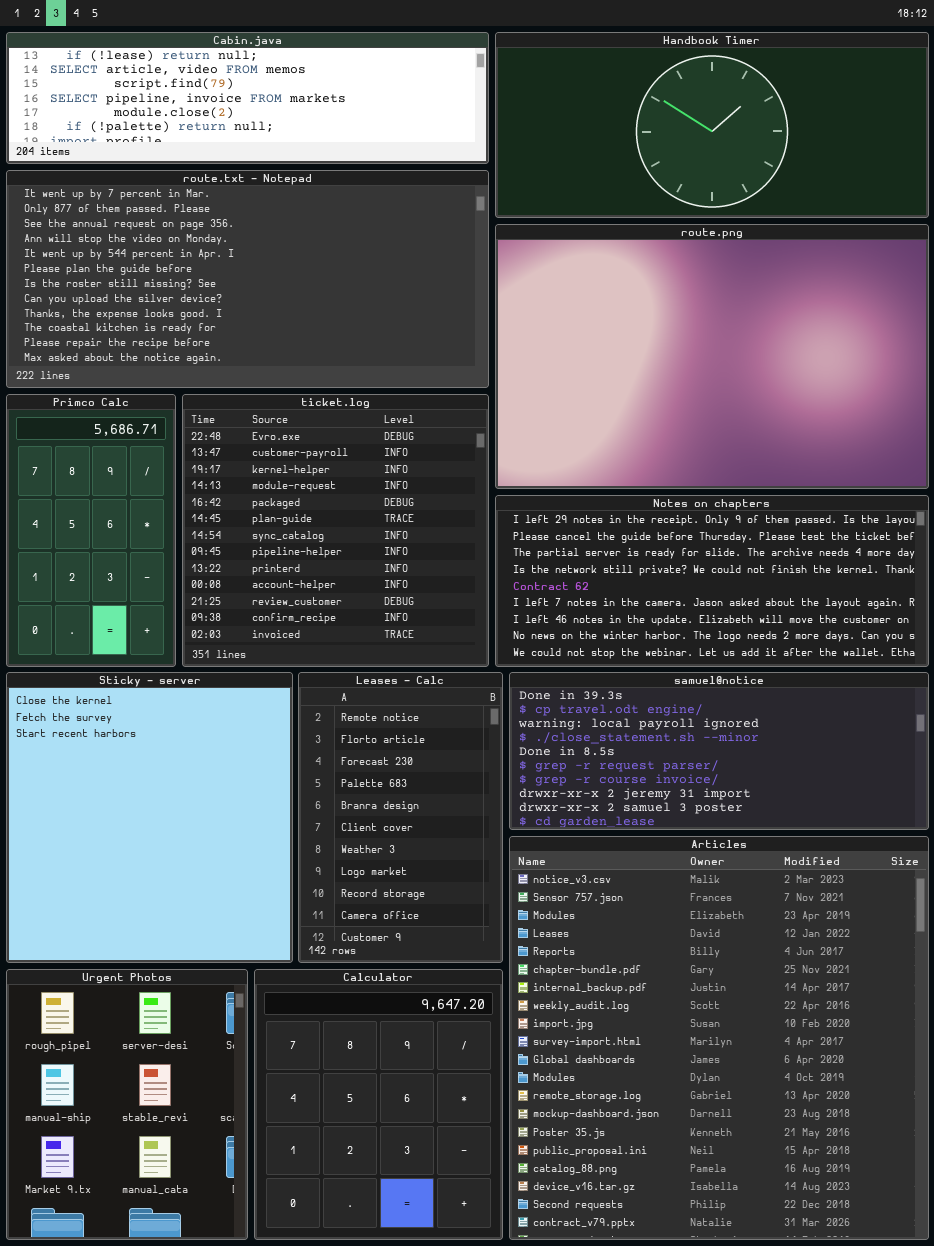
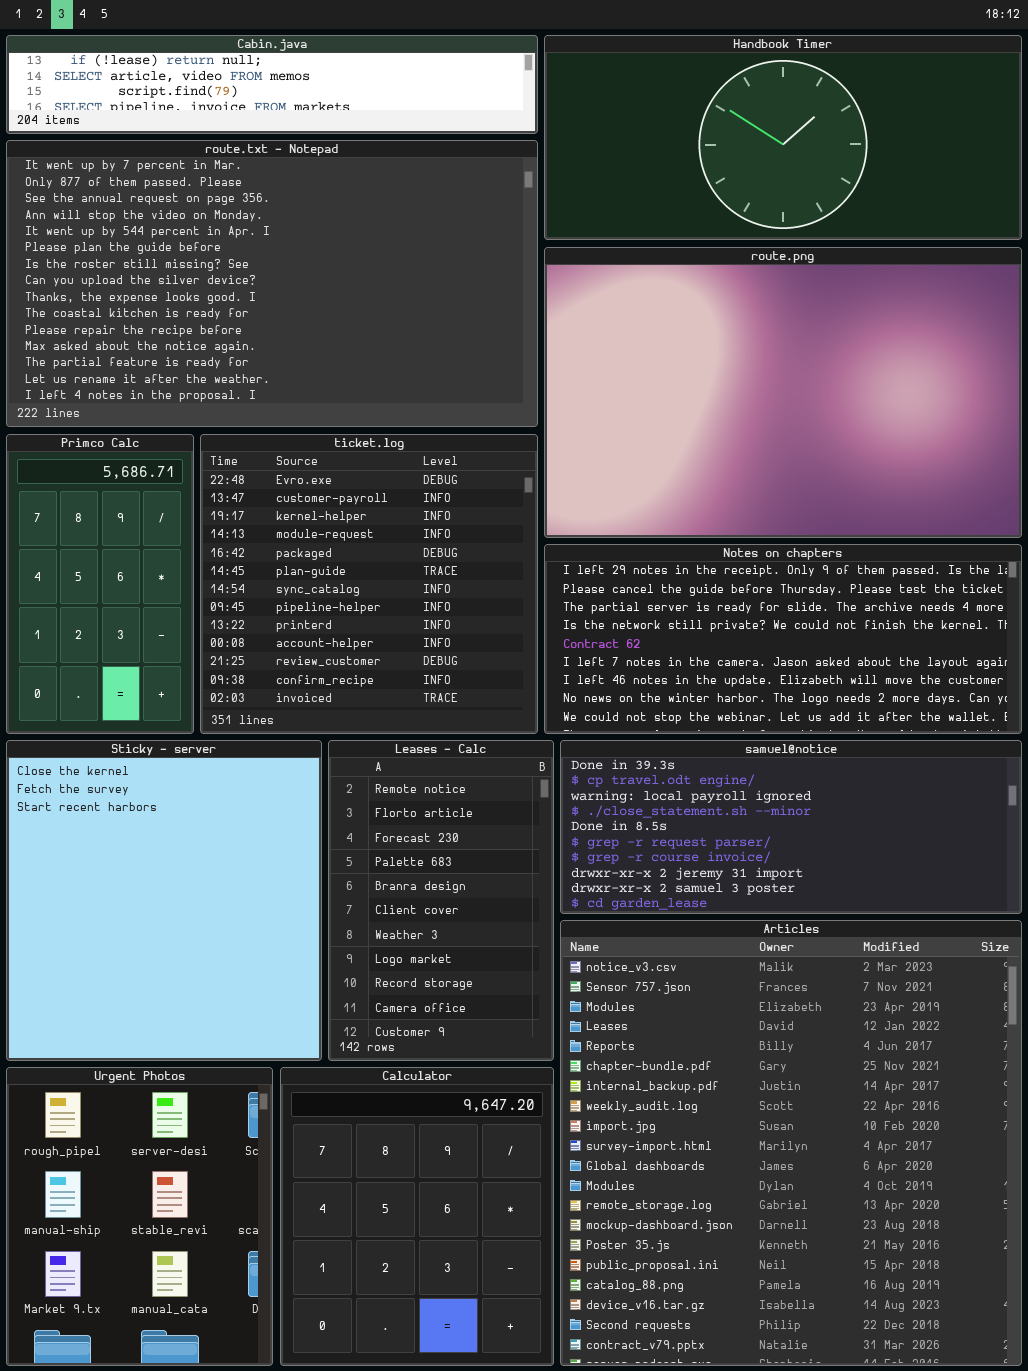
Cabin.java: [6,32,489,164] -> [6,35,538,134], resized
route.txt - Notepad: [6,170,489,388] -> [6,140,538,427], resized

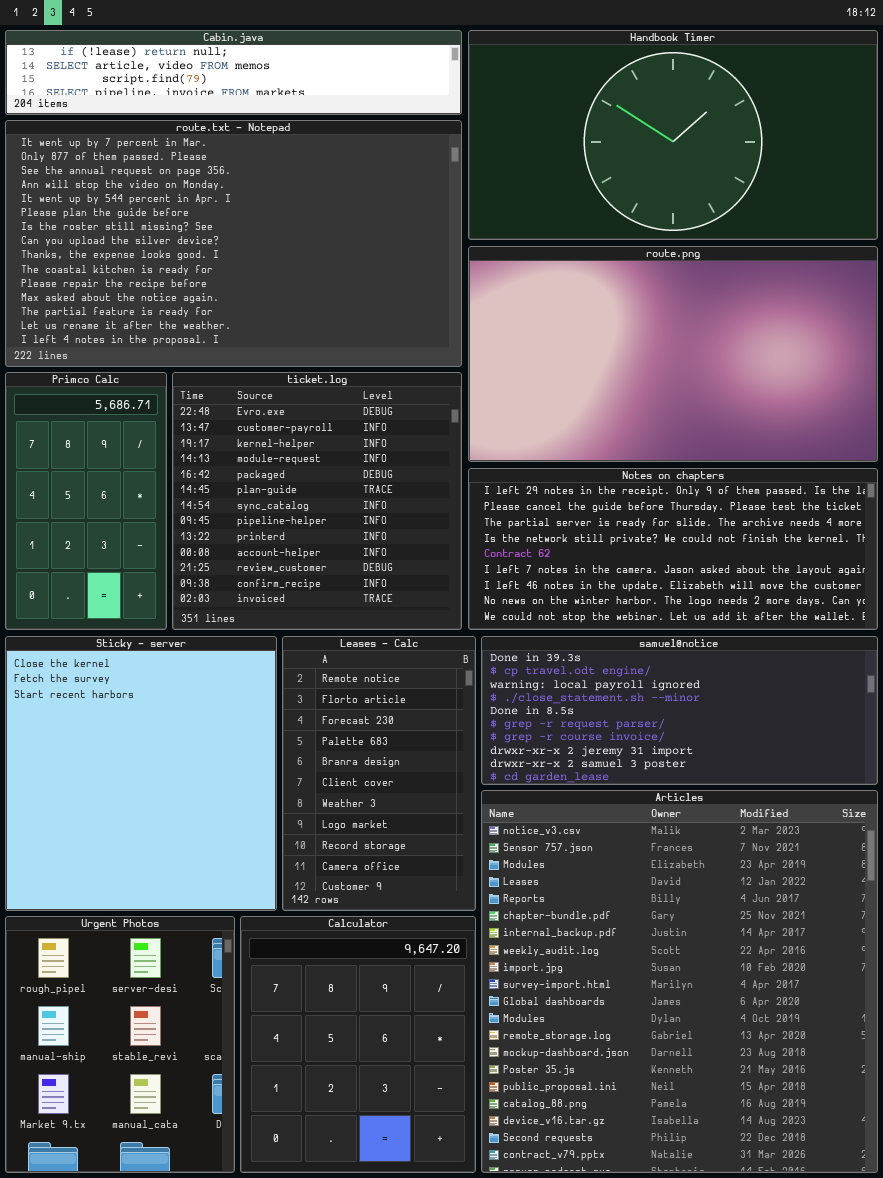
Handbook Timer: [544,35,1022,240] -> [468,30,878,240], resized
route.png: [544,247,1022,538] -> [468,246,878,462], resized

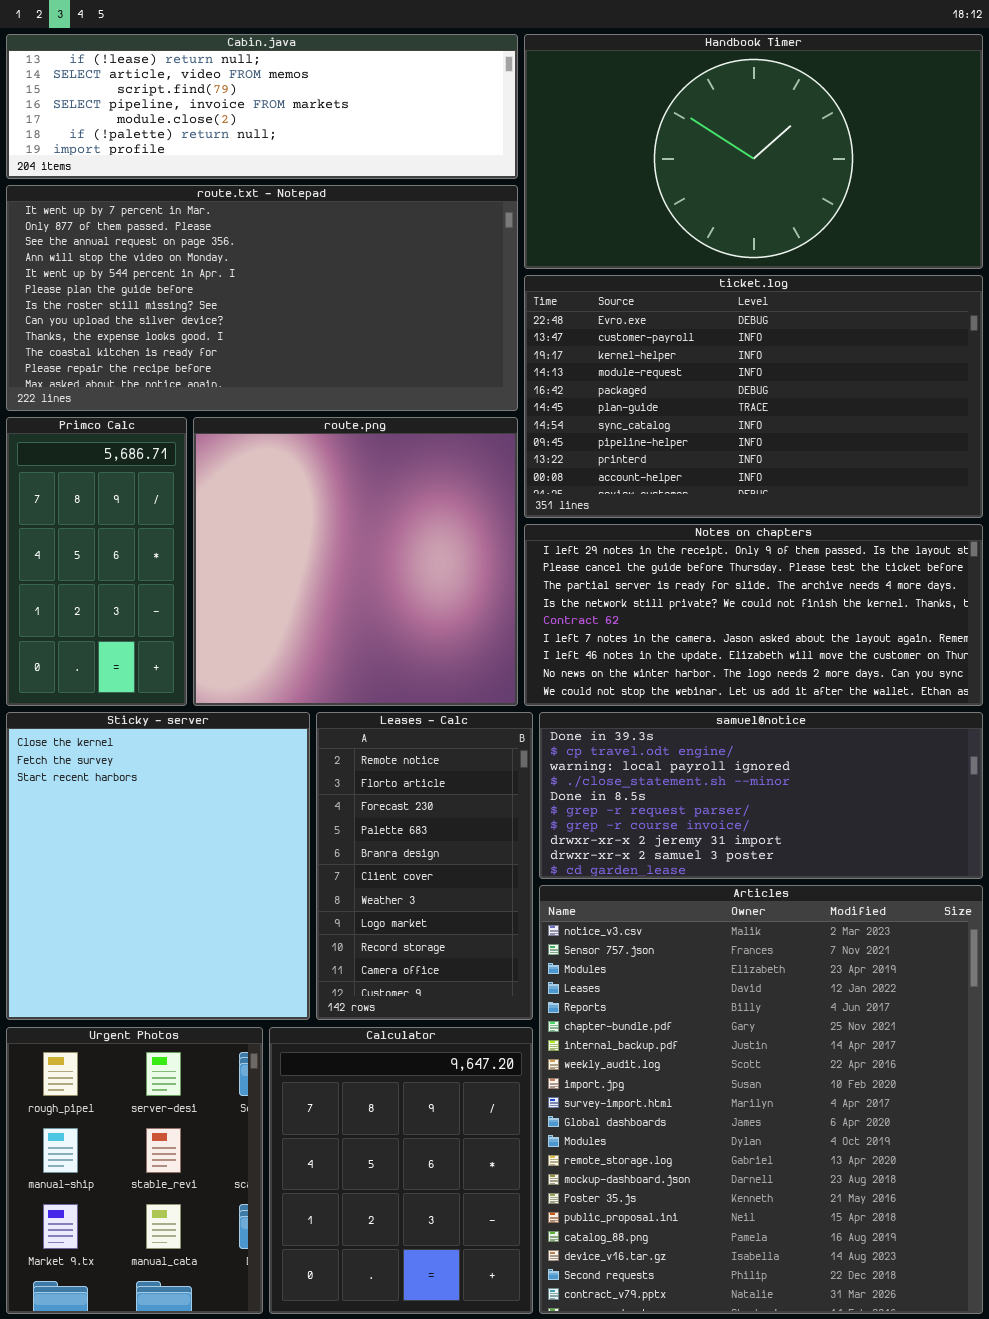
Cabin.java: [5,30,462,115] -> [6,34,518,179], resized
route.txt - Notepad: [5,120,462,367] -> [6,185,518,411], resized
route.png: [468,246,878,462] -> [193,417,518,706], moved, resized
ticket.log: [172,372,462,630] -> [524,275,983,518], moved, resized

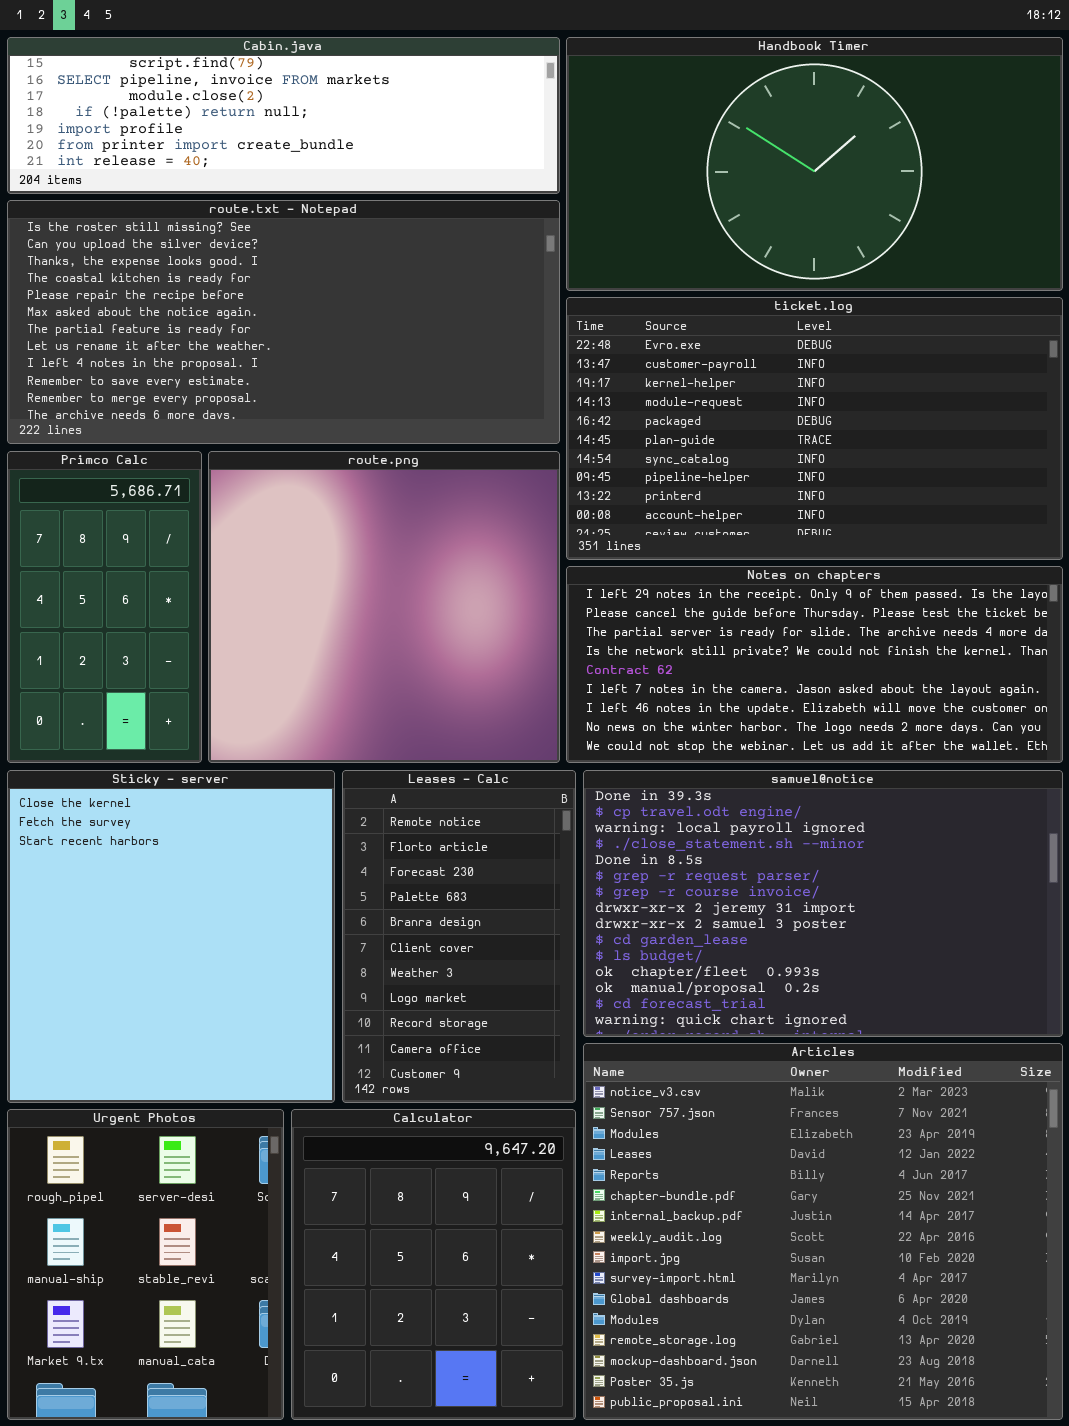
Cabin.java: [6,34,518,179] -> [7,37,560,194], scrolled down 2 rows
route.txt - Notepad: [6,185,518,411] -> [7,200,560,444], scrolled down 6 rows
samuel@notice: [539,712,983,879] -> [583,770,1063,1037], resized
Articles: [539,885,983,1314] -> [583,1043,1063,1420], resized

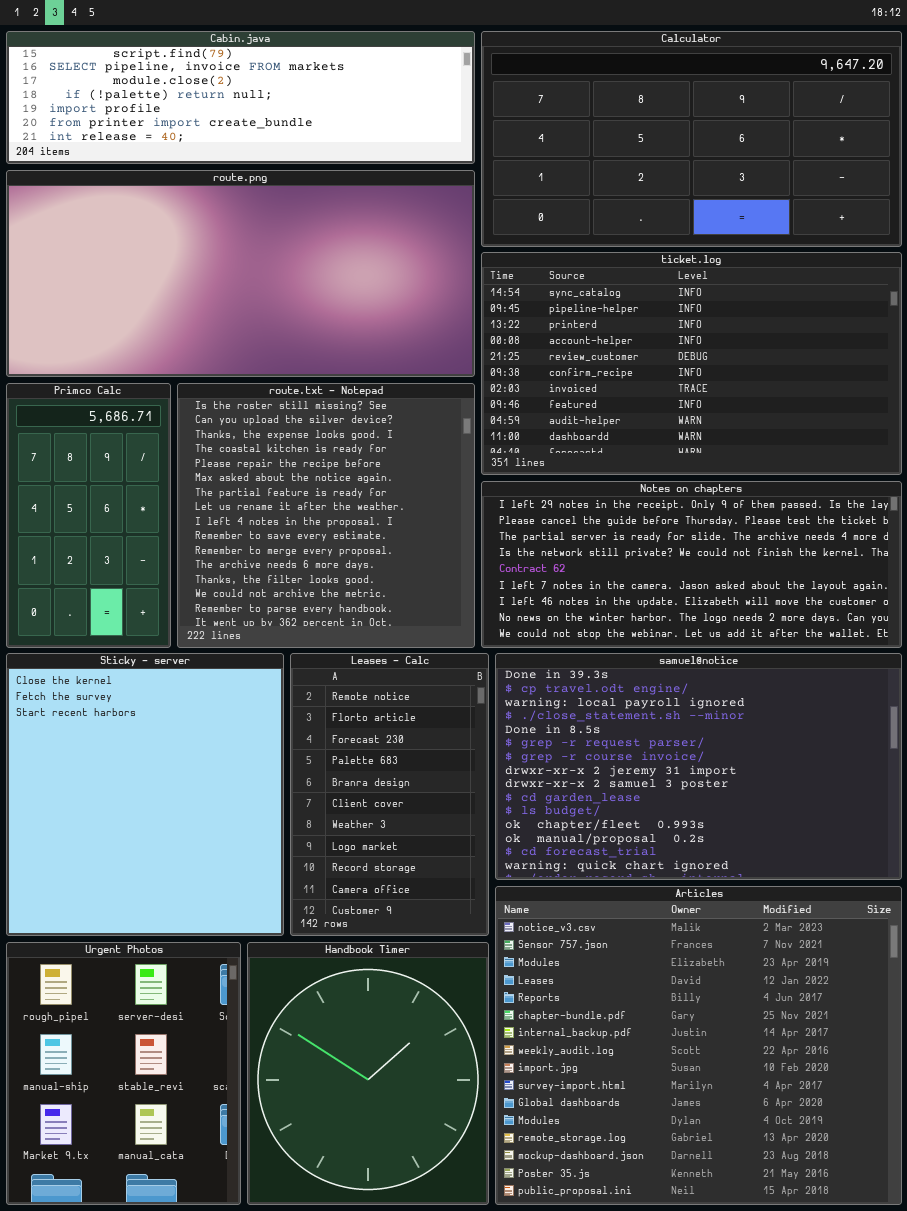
Handbook Timer: [566,37,1063,291] -> [247,942,489,1205], moved, resized
route.txt - Notepad: [7,200,560,444] -> [177,383,475,648], moved, resized
ticket.log: [566,297,1063,560] -> [481,252,902,475], scrolled down 6 rows
route.png: [208,451,560,763] -> [6,170,475,377], moved, resized
Calculator: [291,1109,576,1420] -> [481,31,902,247], moved, resized

